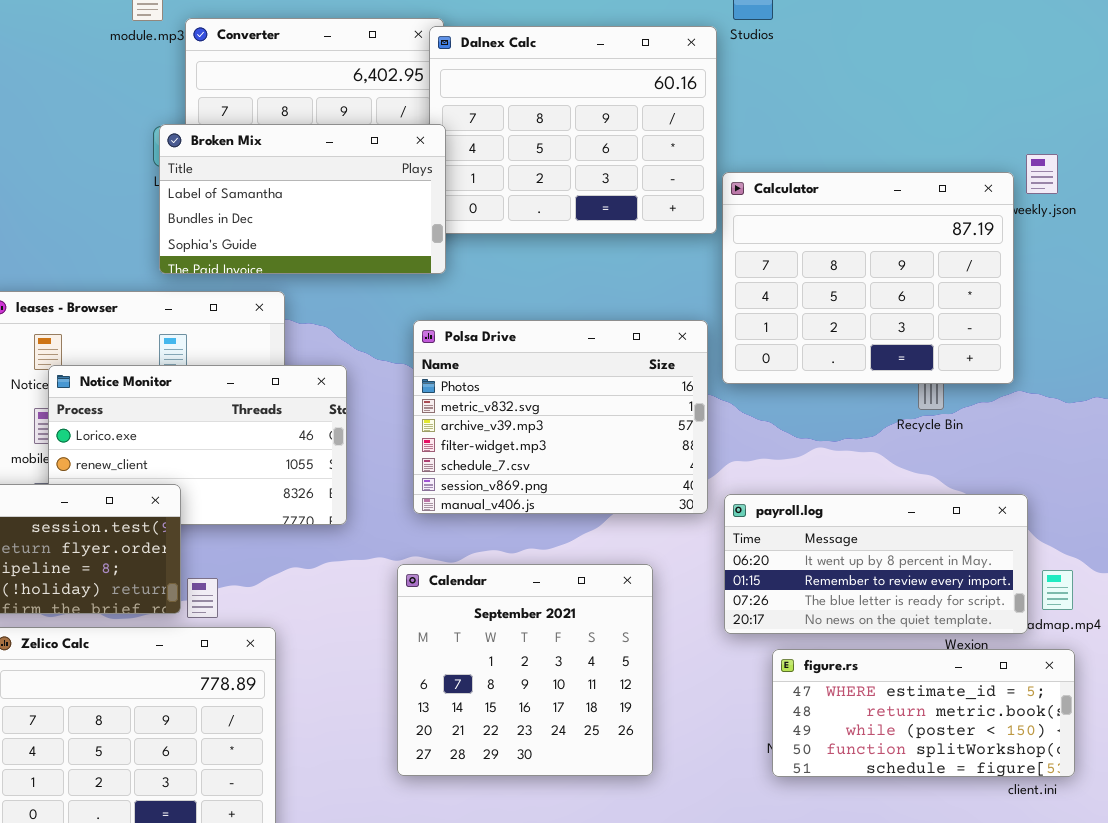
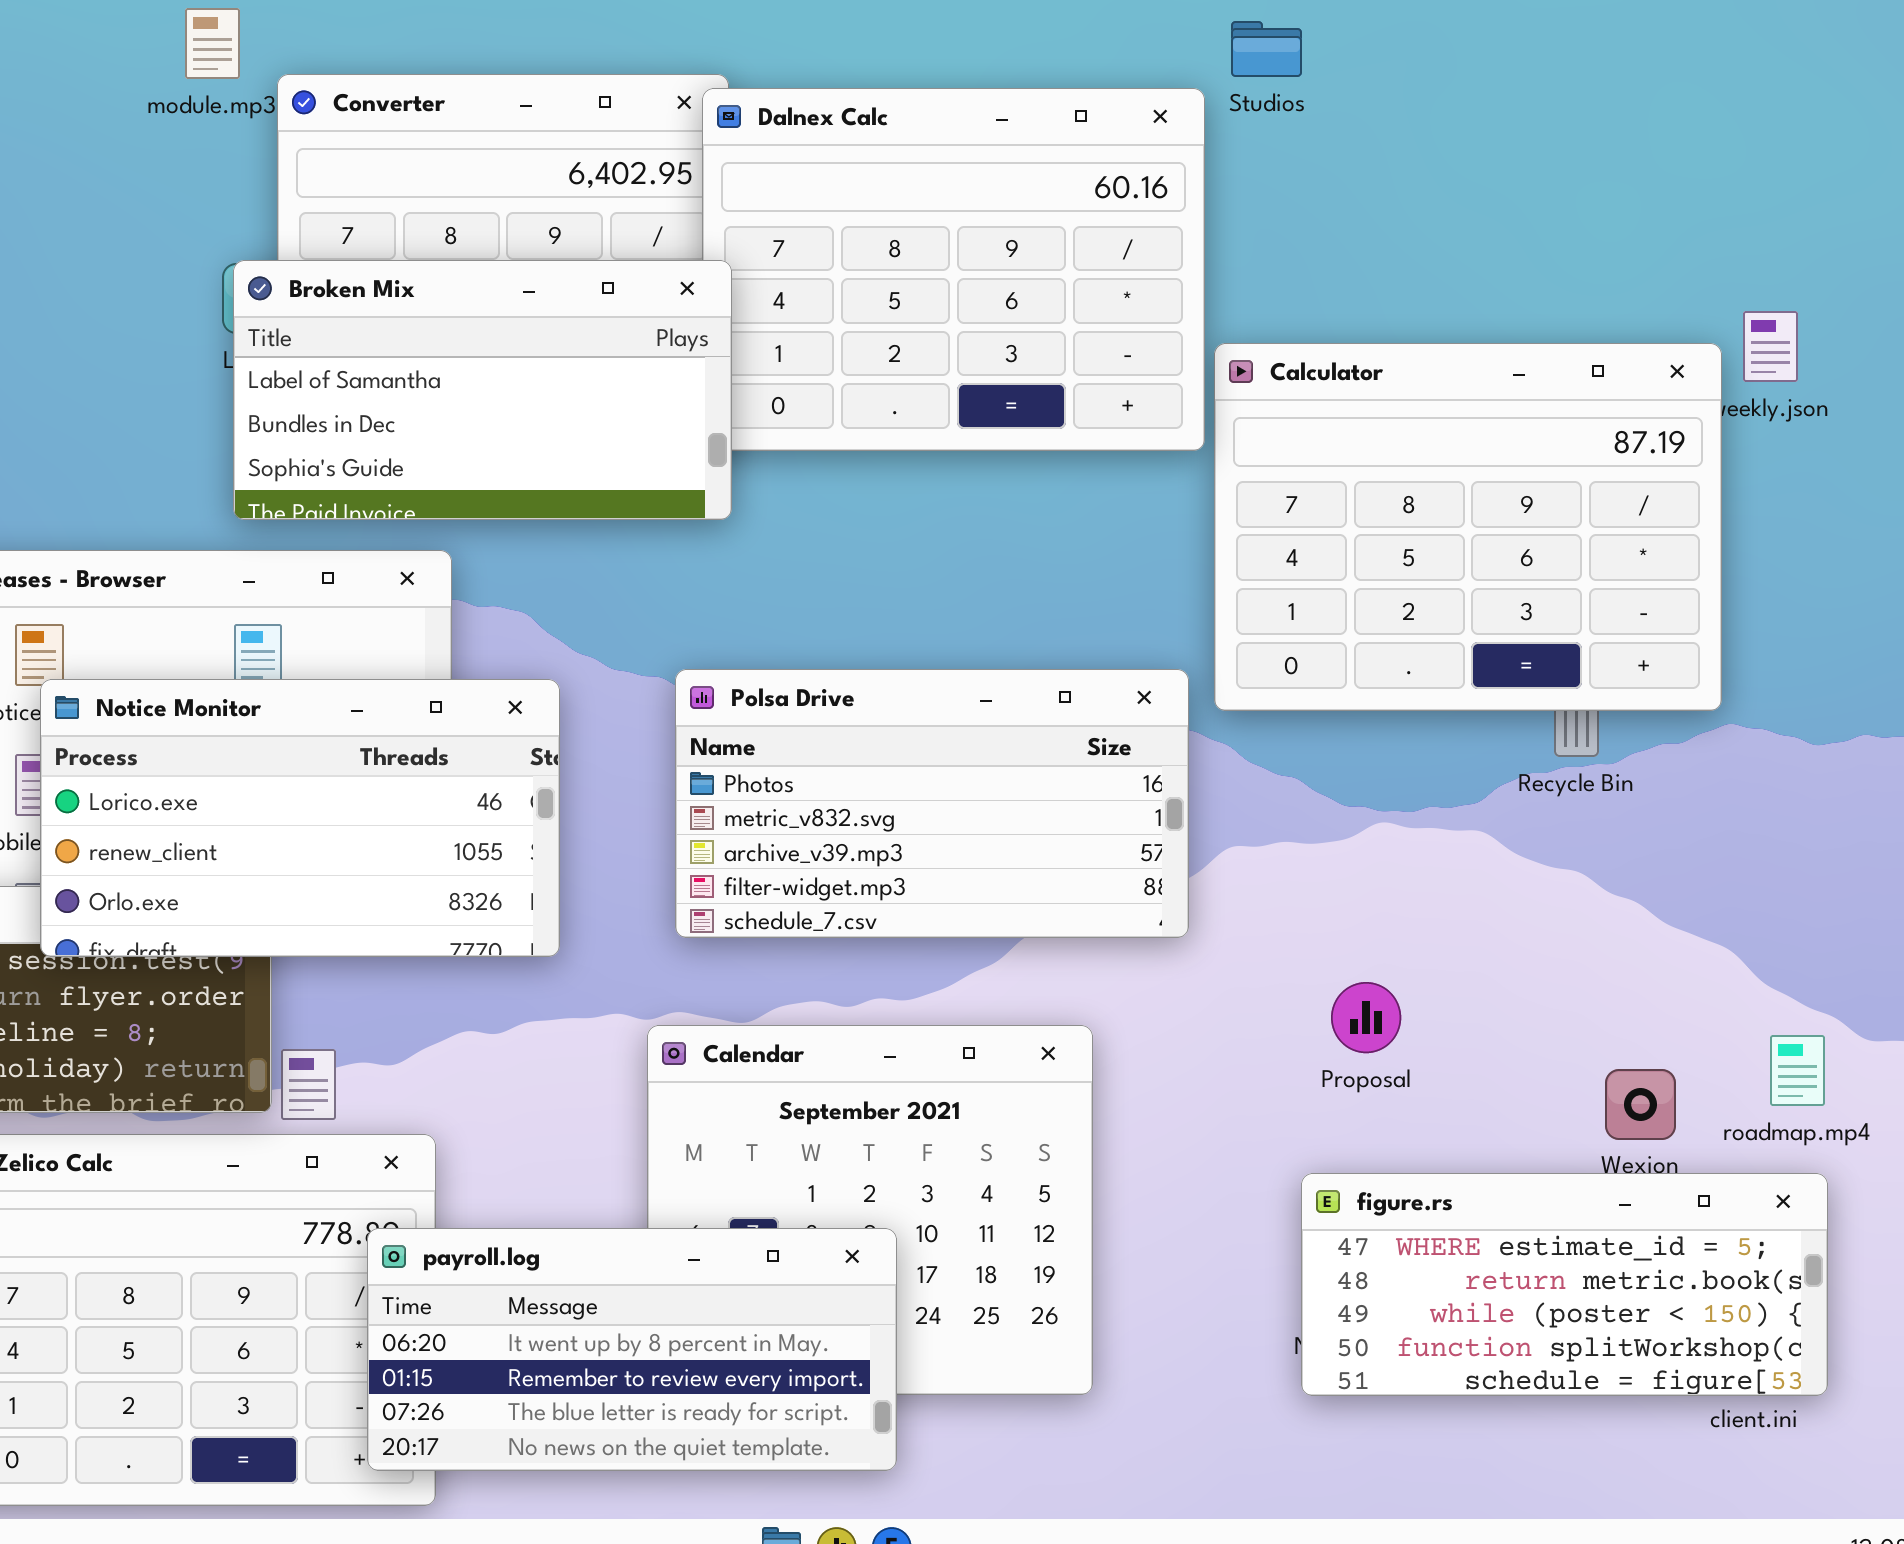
Polsa Drive: [413,320,708,514] -> [675,669,1189,938], resized
Notice Monitor: [48,365,347,525] -> [40,679,560,957], raised
payroll.log: [724,494,1028,634] -> [367,1228,897,1471], moved

